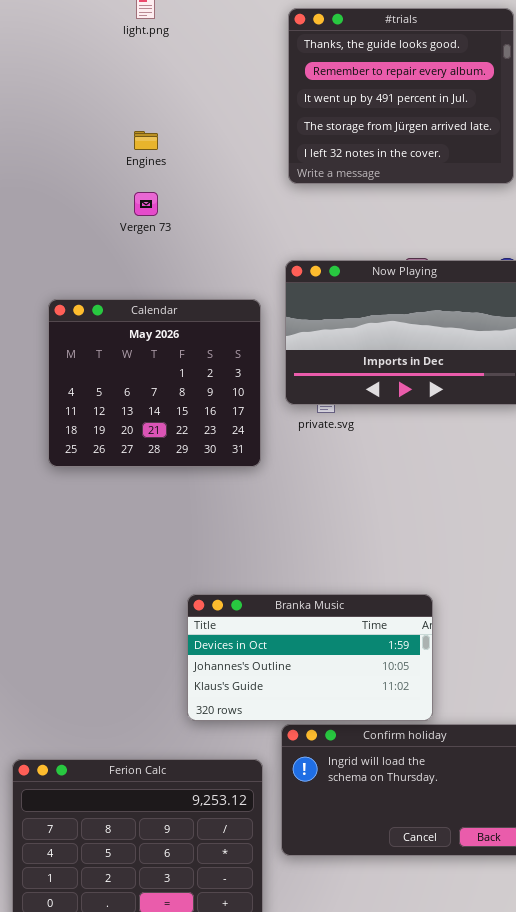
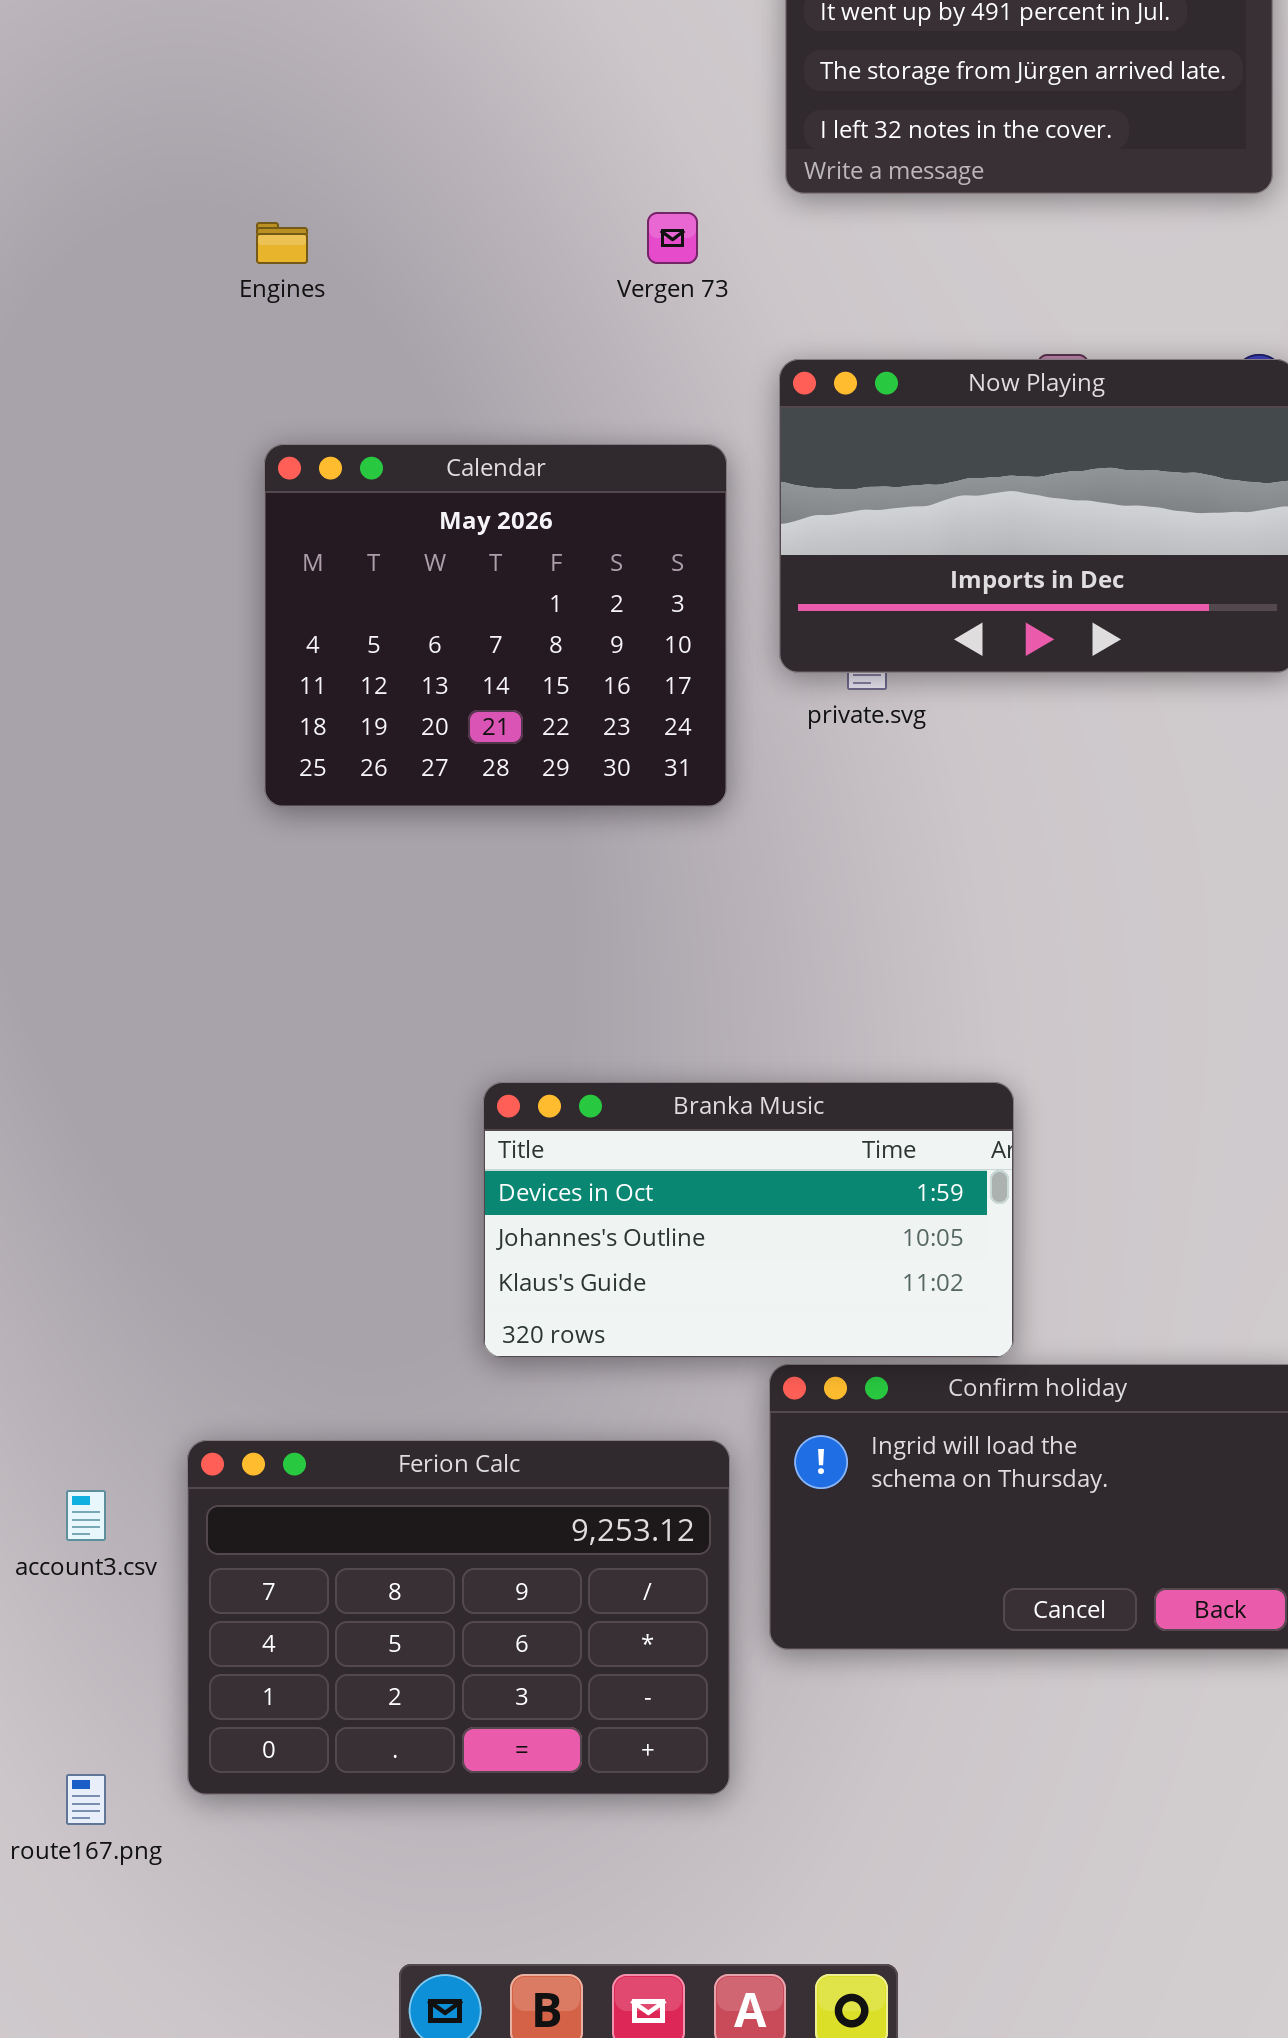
Engines: [134,131,158,150] -> [256,222,308,264], moved
Vergen 73: [134,192,158,216] -> [647,212,698,264], moved
Branka Music: [187,594,433,721] -> [483,1082,1014,1358], moved

